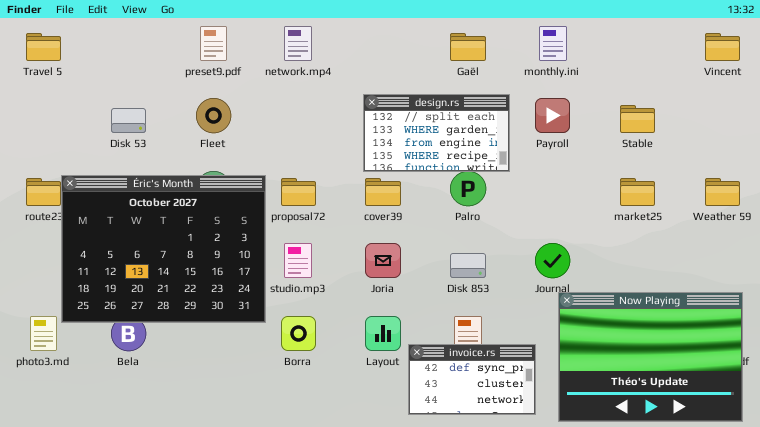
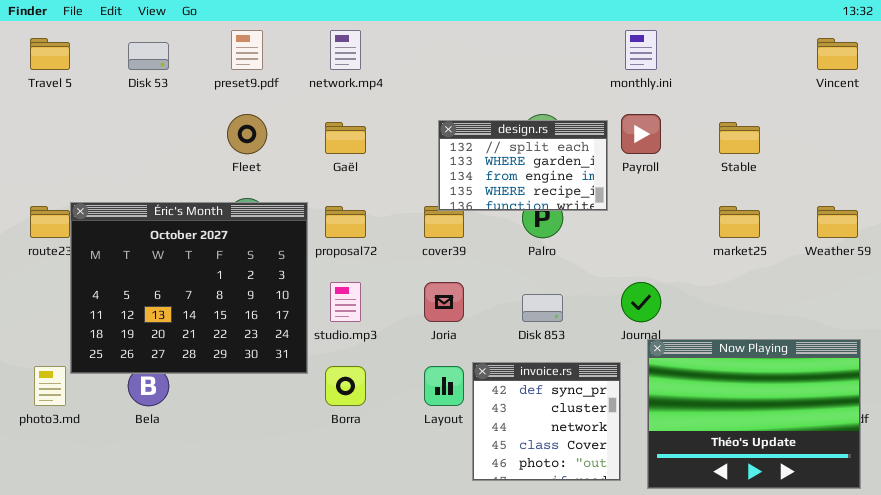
Gaël: [450,33,486,61] -> [325,122,366,154], moved
design.rs: [363,94,510,172] -> [438,120,608,211], moved
Disk 53: [111,108,146,133] -> [128,42,169,70], moved
invoice.rs: [408,344,536,415] -> [472,362,621,481], resized

